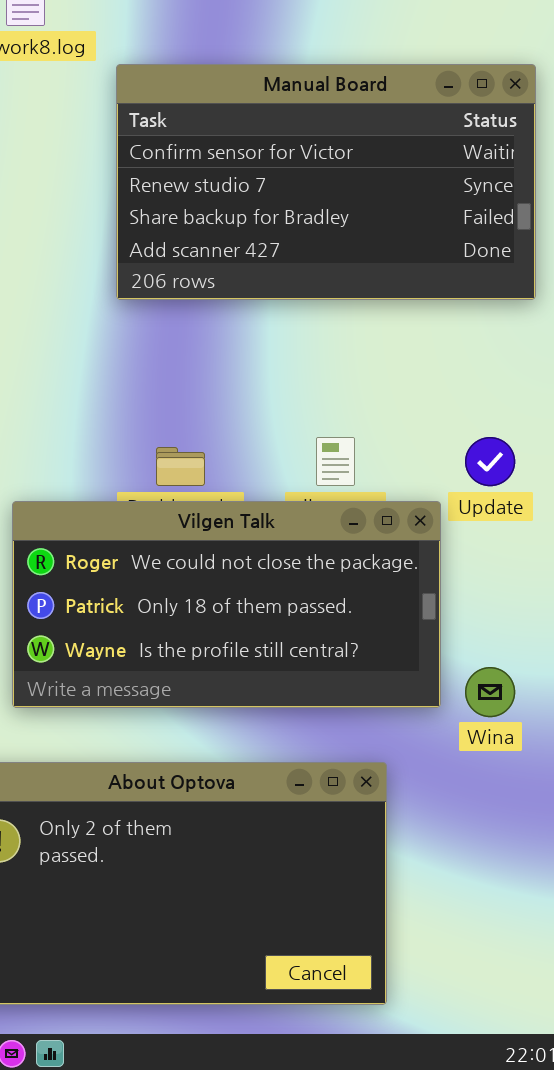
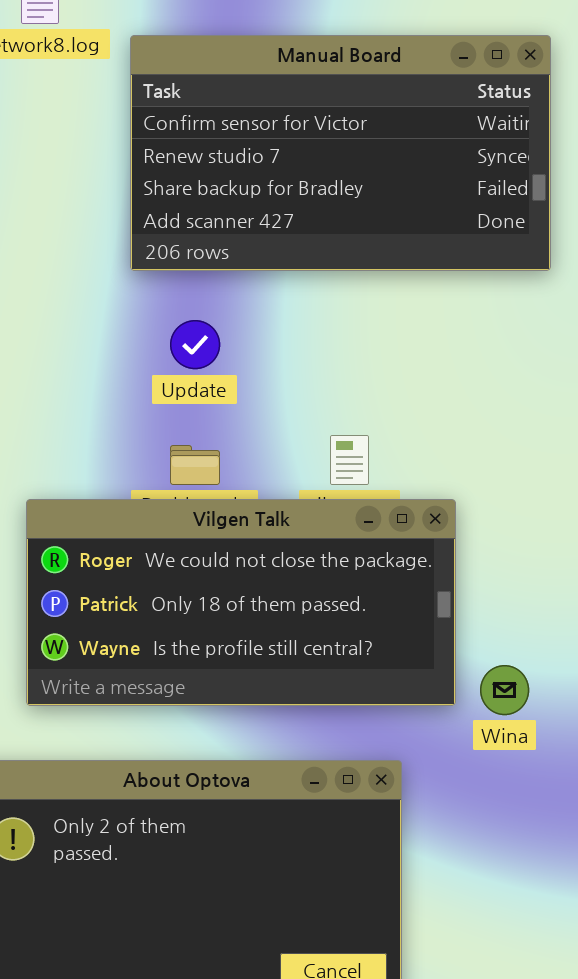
Manual Board: [116,64,536,300] -> [130,35,551,271], moved
Update: [465,437,515,486] -> [170,320,220,369], moved

